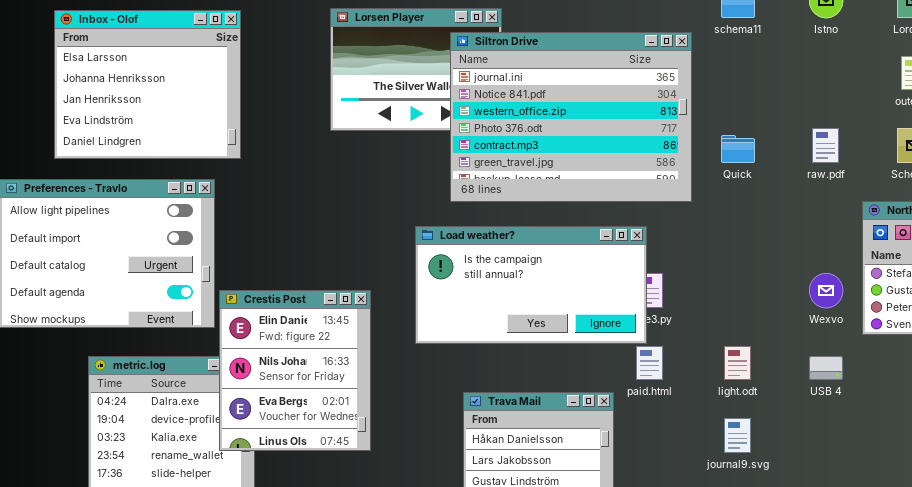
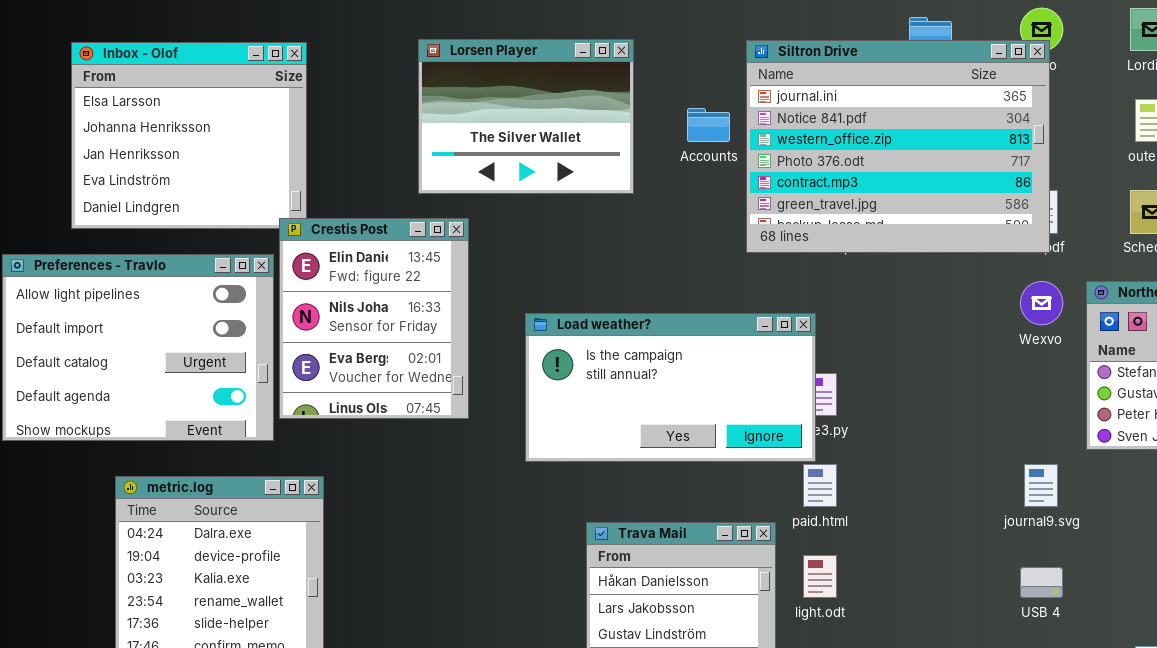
Siltron Drive: [450,32,692,202] -> [746,40,1050,253], moved
Wexvo: [809,273,843,308] -> [1020,281,1063,325], moved
Crestis Post: [219,290,371,451] -> [279,218,469,419], moved
light.odt: [724,346,751,380] -> [803,555,837,598], moved
USB 4: [809,356,843,380] -> [1020,567,1063,598], moved
journal9.svg: [724,418,751,453] -> [1024,464,1058,507], moved

